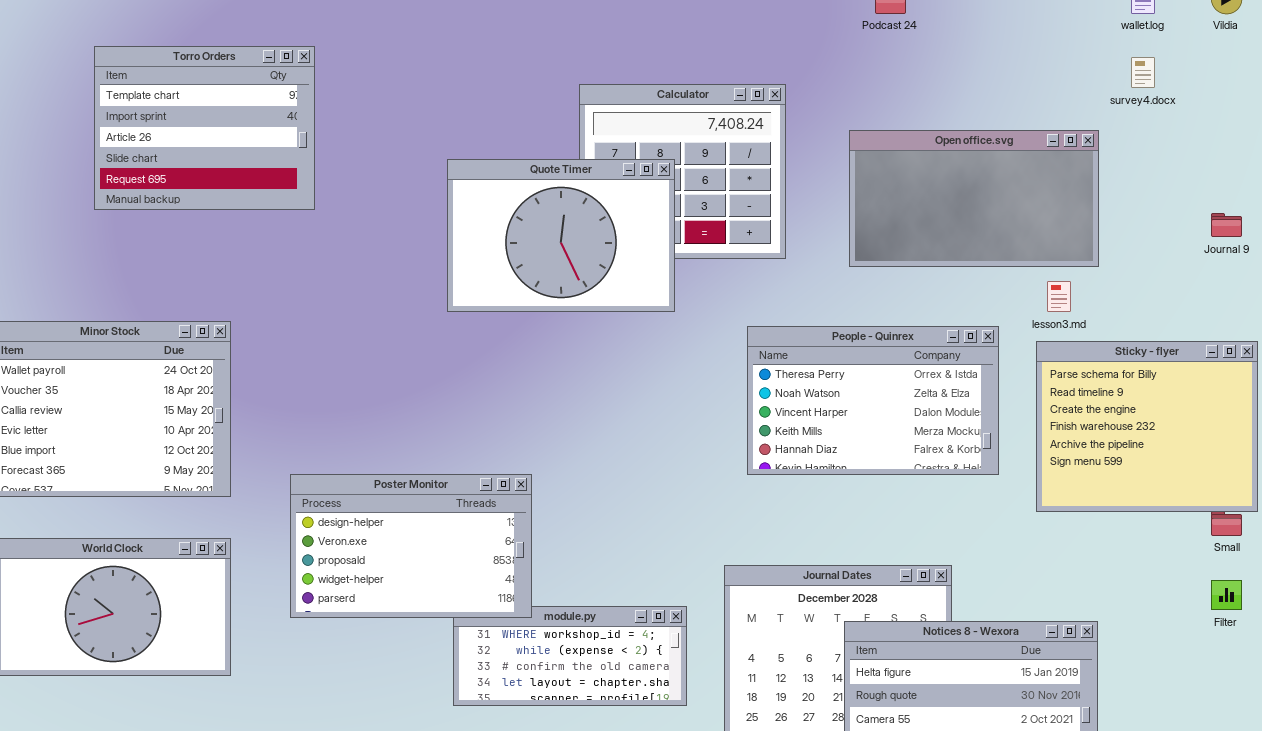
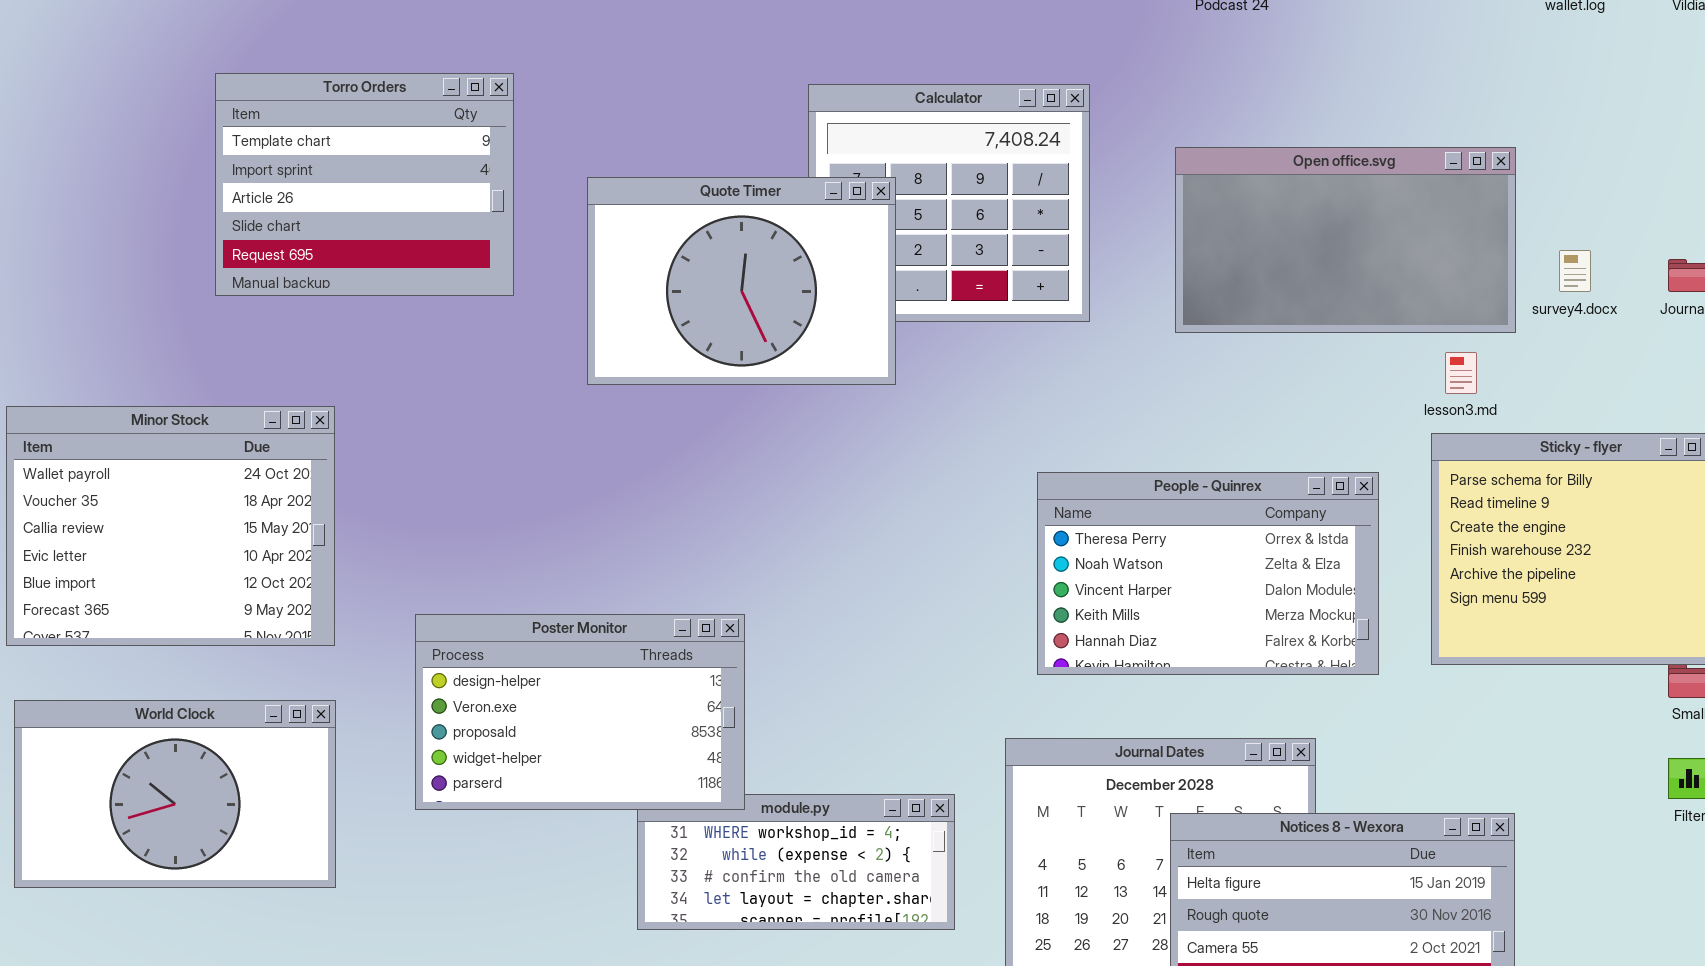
Torro Orders: [94,46,315,210] -> [215,73,514,296], moved
survey4.docx: [1131,57,1155,88] -> [1559,250,1591,292], moved
Quote Timer: [447,159,675,312] -> [587,177,896,385], moved
People - Quinrex: [747,326,999,475] -> [1037,472,1379,675], moved

